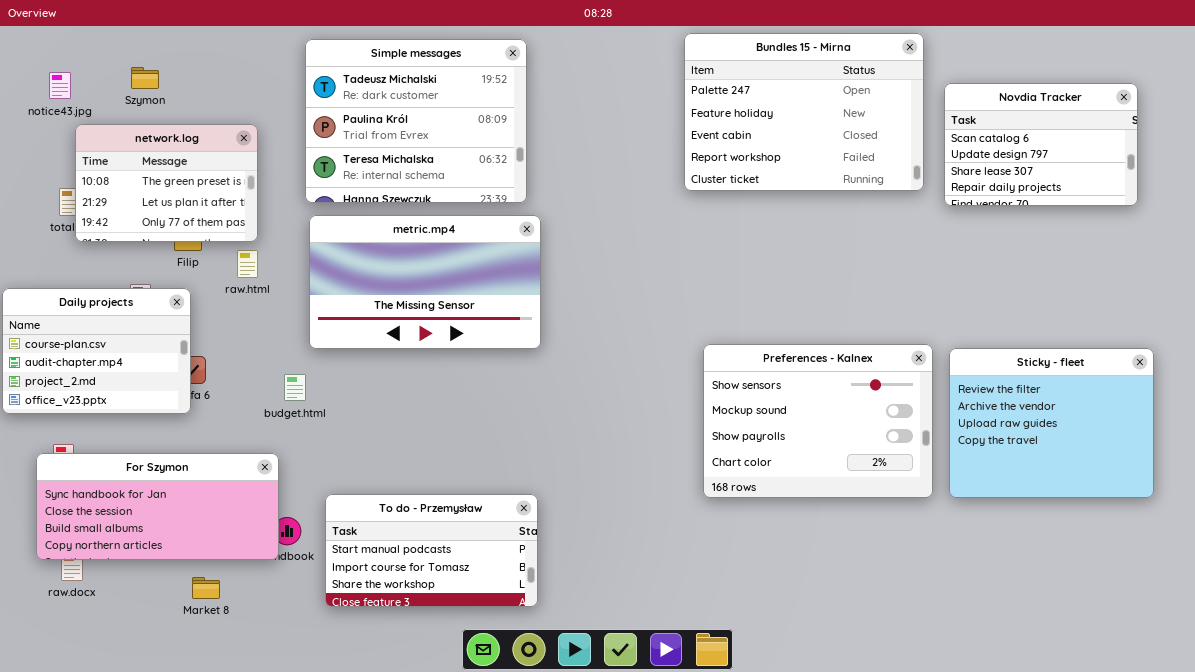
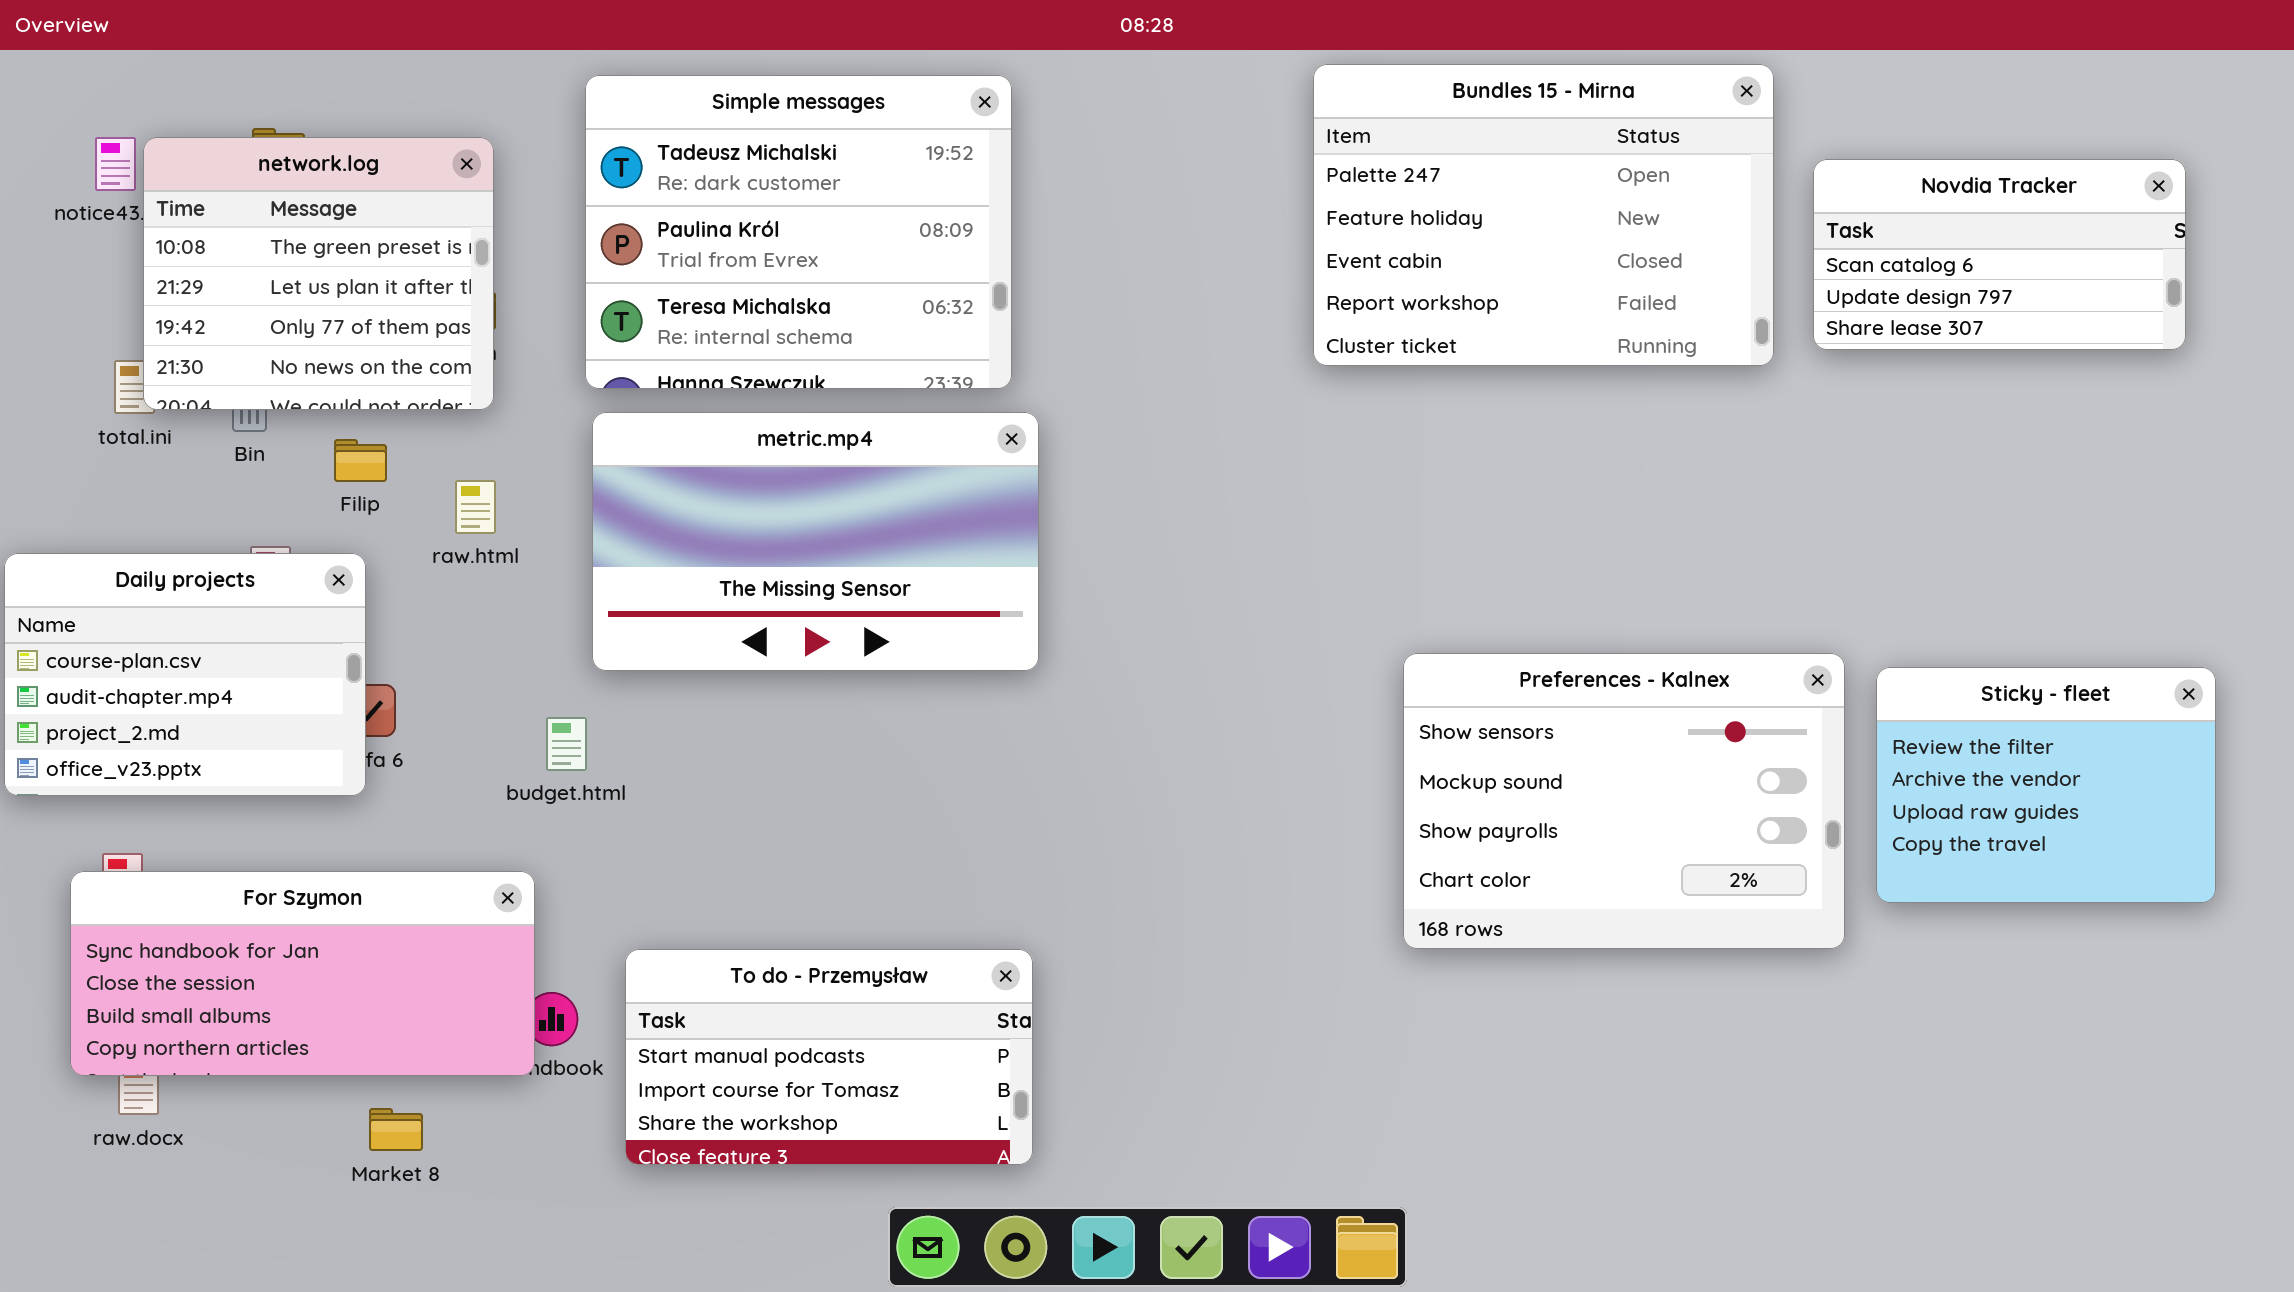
Novdia Tracker: [944,83,1138,206] -> [1813,159,2186,350], resized
network.log: [75,124,258,242] -> [143,137,494,410], moved, resized
Preferences - Kalnex: [703,344,933,498] -> [1403,653,1845,949], moved
Sticky - fleet: [949,348,1154,498] -> [1876,667,2216,903], resized

